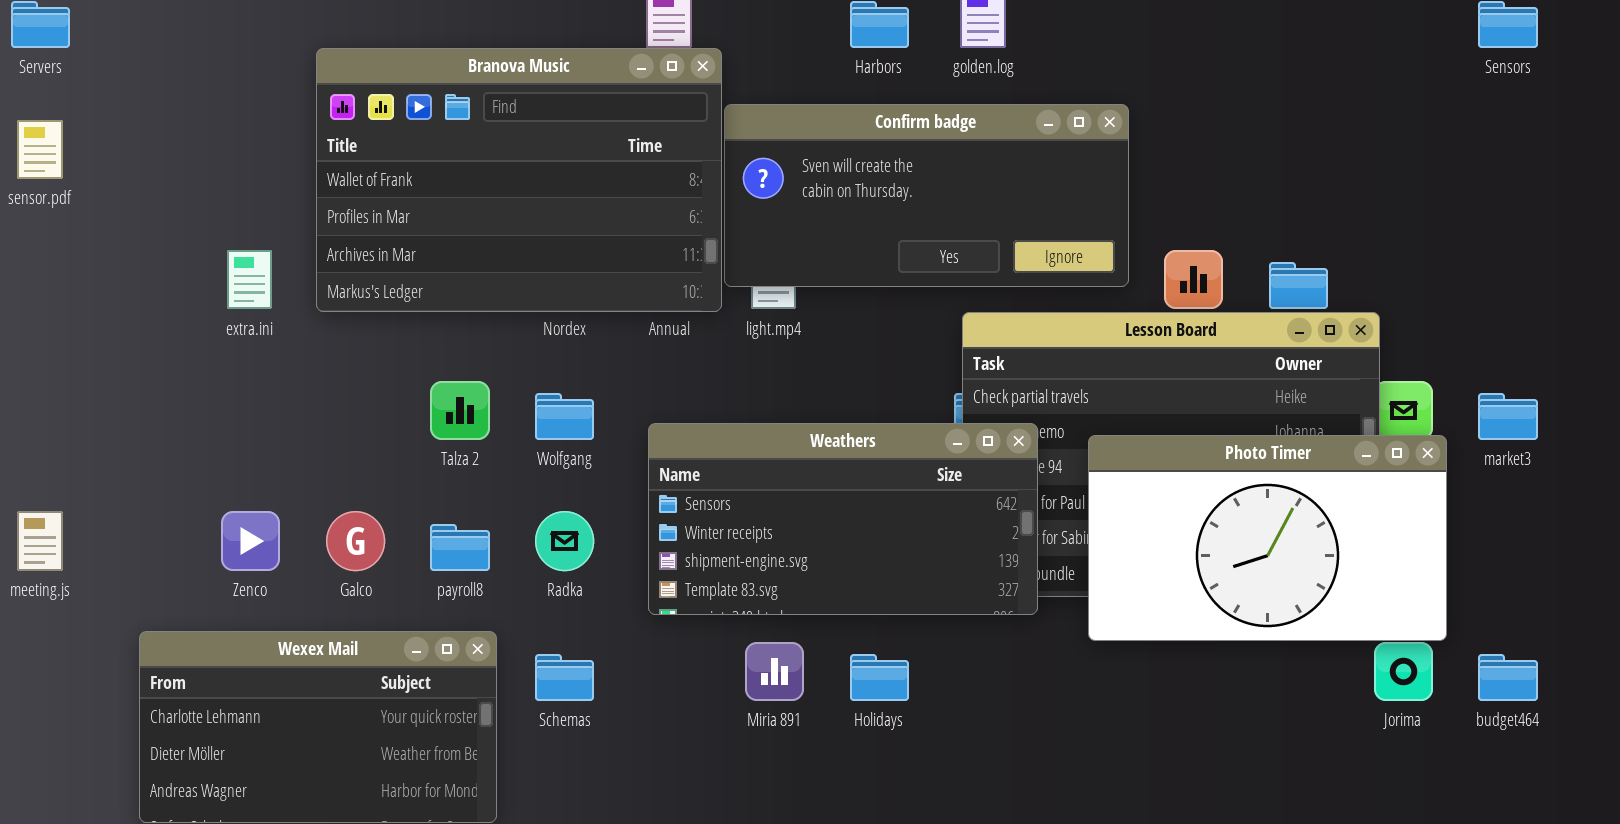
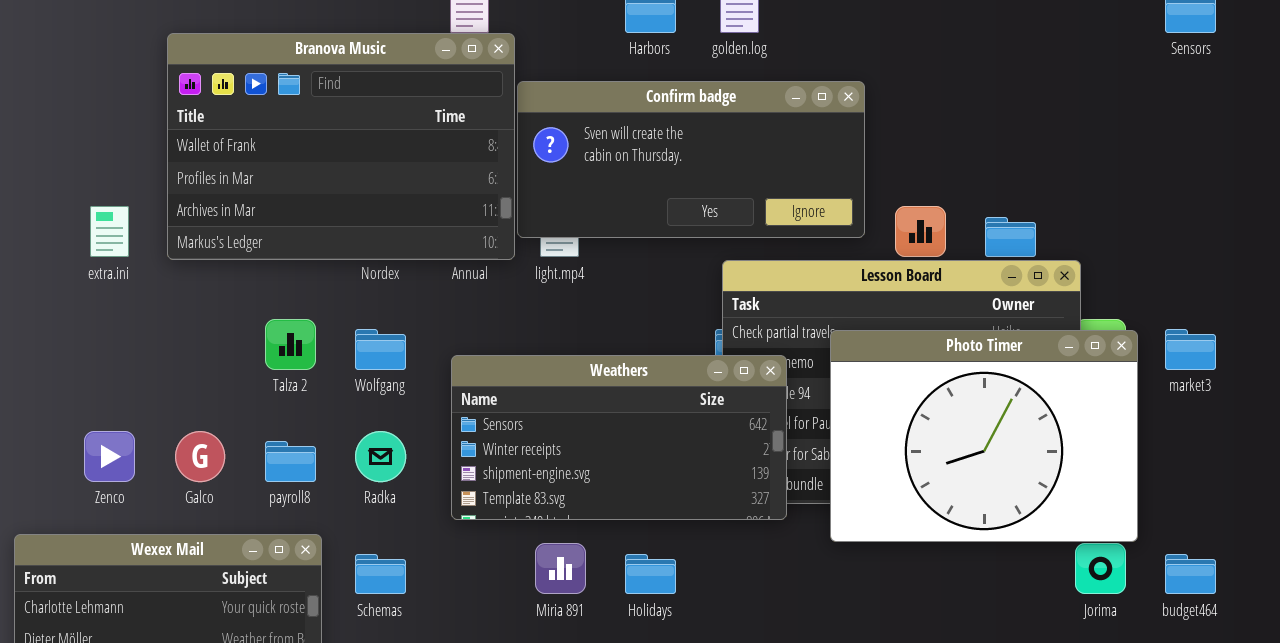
Photo Timer: [1088,435,1447,641] -> [830,330,1138,542], resized

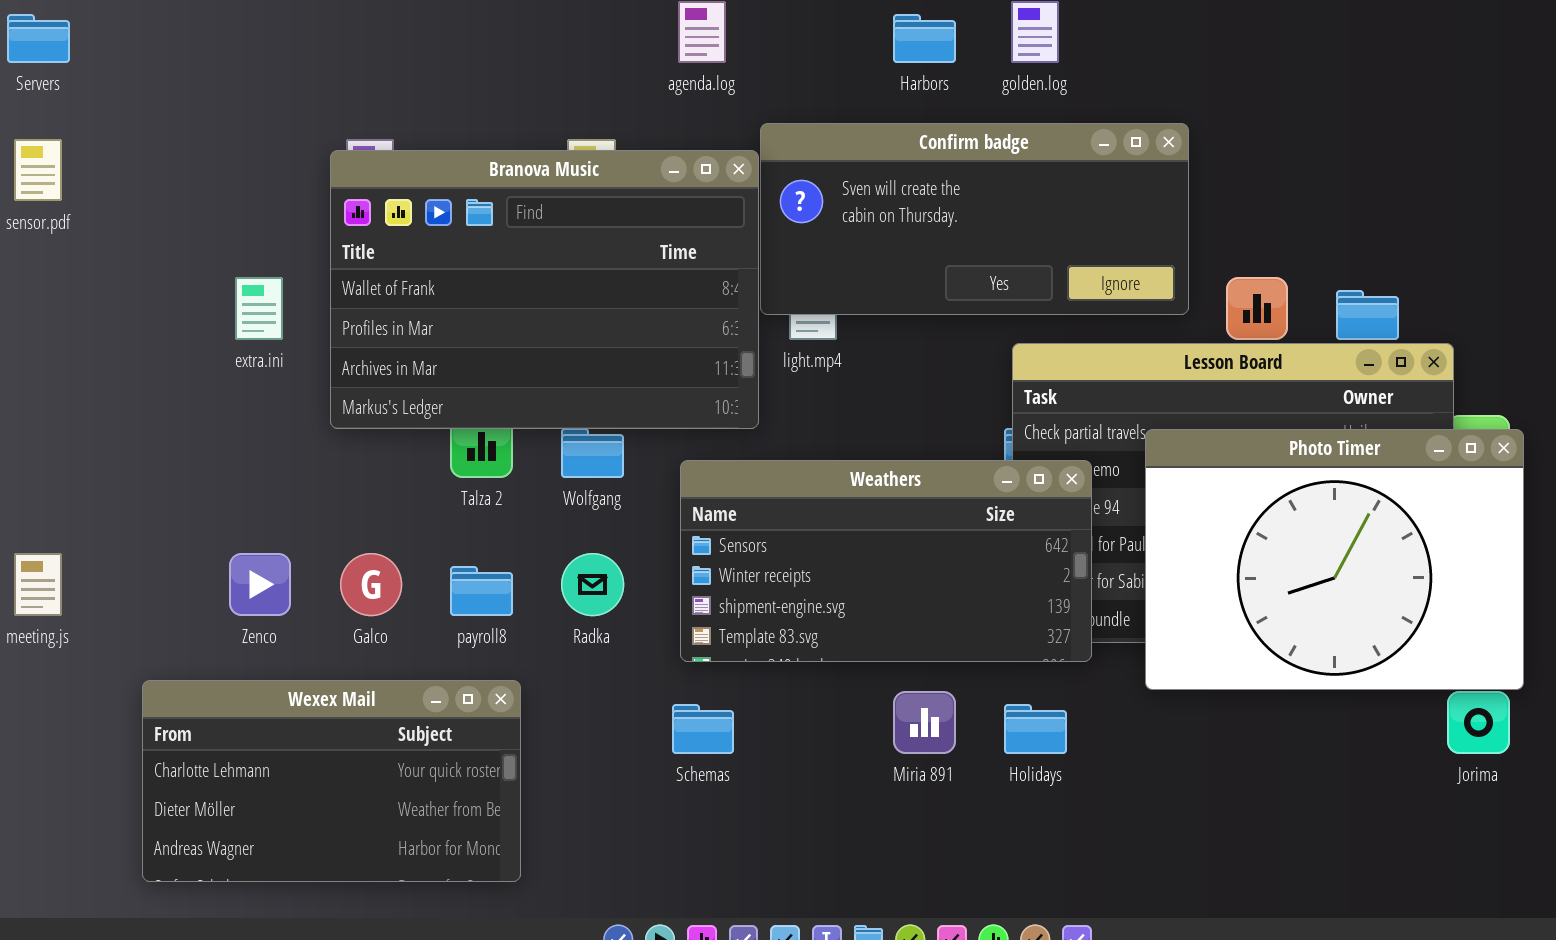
Branova Music: [167,33,515,260] -> [330,150,759,429], moved
Miria 891: [535,543,586,594] -> [893,691,956,754], moved
Schemas: [355,554,406,594] -> [672,704,734,754], moved
Holidays: [625,554,676,594] -> [1004,704,1067,754], moved

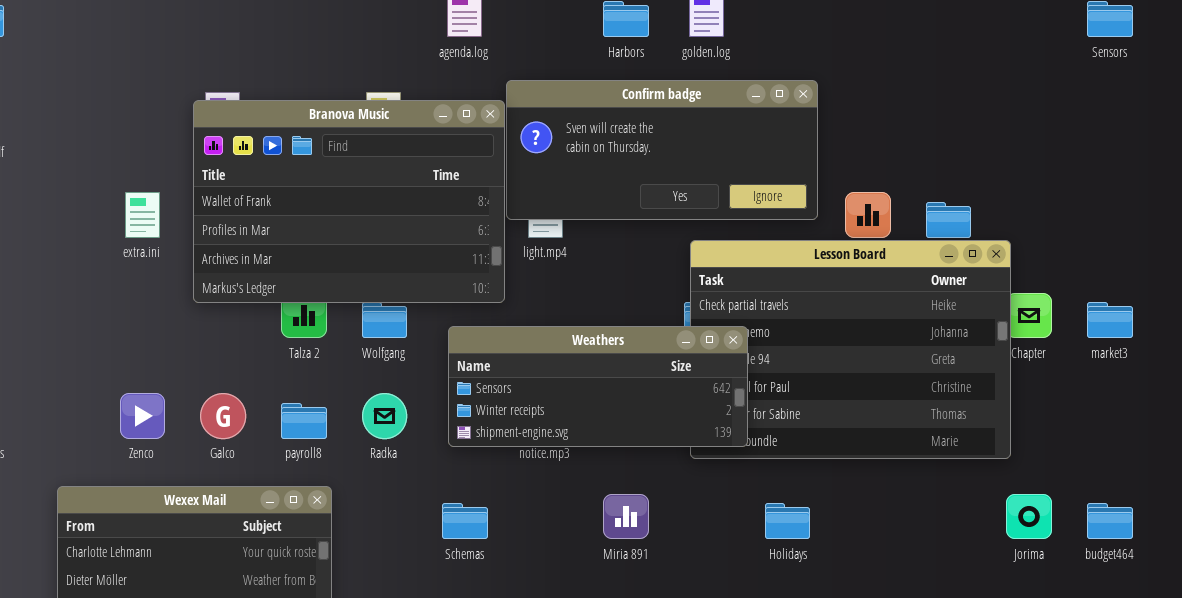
Photo Timer: [1145,429,1524,690] -> none, closed
Weathers: [680,460,1092,662] -> [448,326,748,447], resized
Holidays: [1004,704,1067,754] -> [765,503,810,539], moved

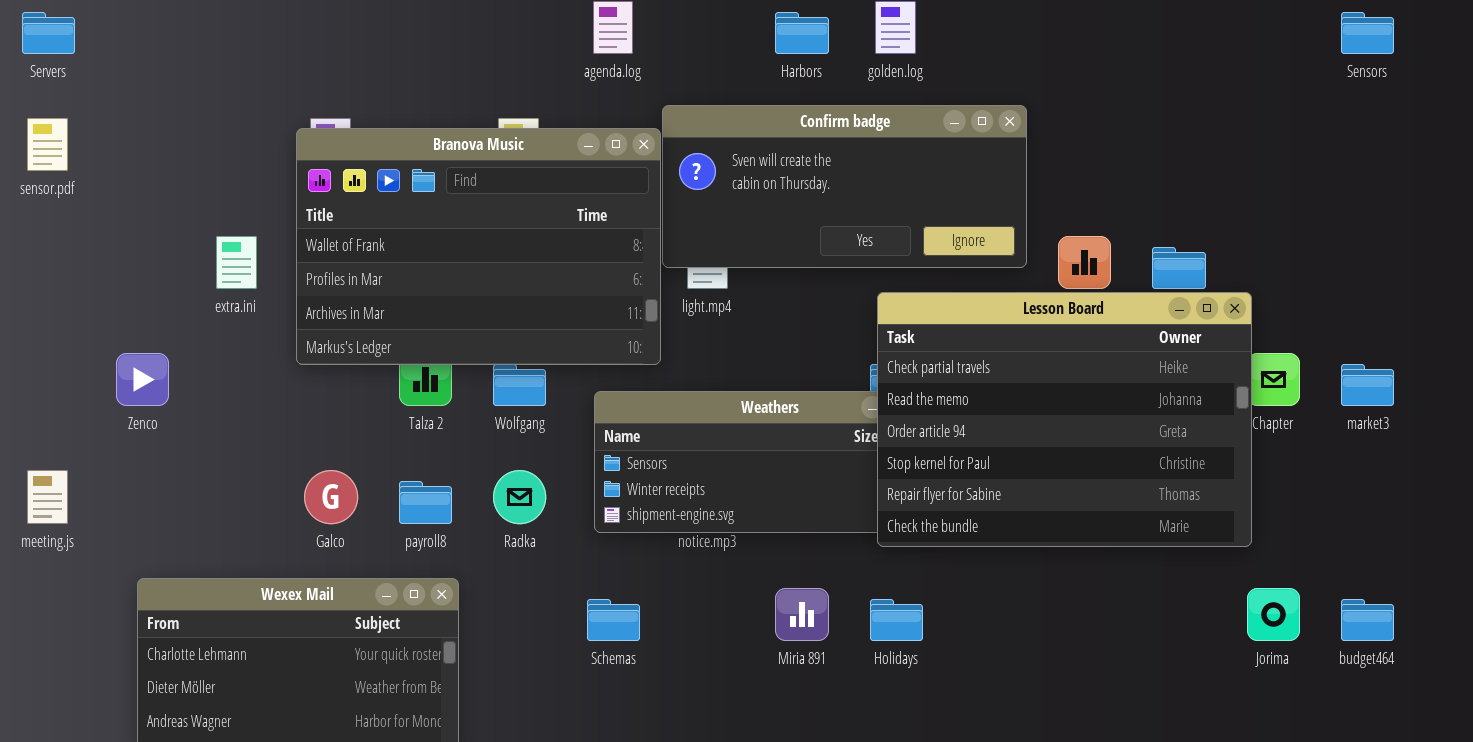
Lesson Board: [690,240,1011,459] -> [877,292,1252,547], raised
Zenco: [120,393,165,439] -> [116,353,169,406], moved
Holidays: [765,503,810,539] -> [870,599,923,641], moved

